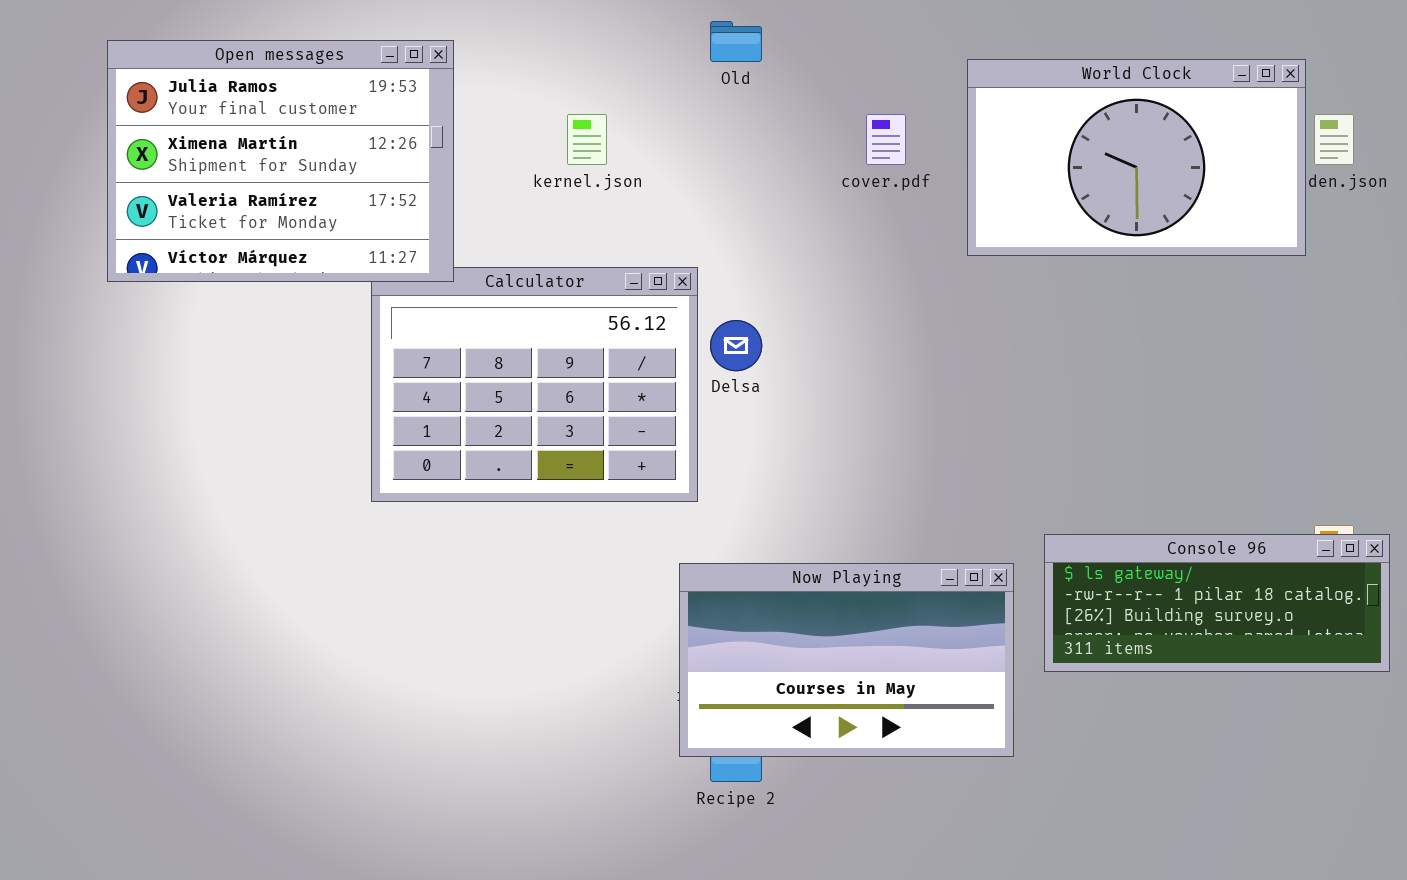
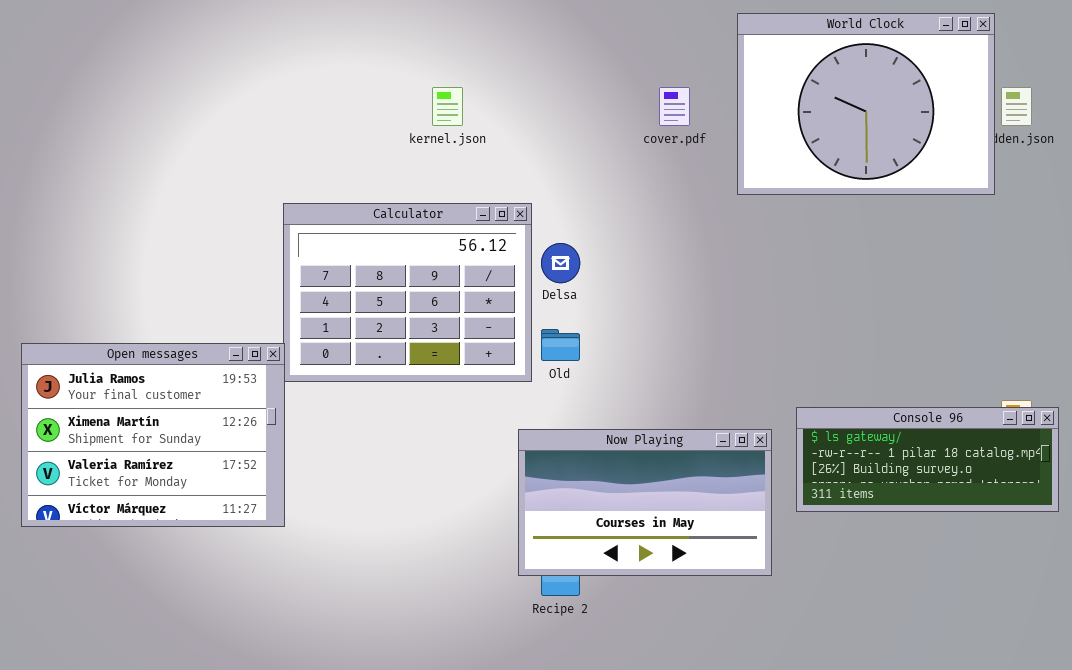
Old: [710,21,762,62] -> [541,329,580,361], moved
Open messages: [107,40,454,282] -> [21,343,285,527], moved
World Clock: [967,59,1306,256] -> [737,13,995,195], resized

